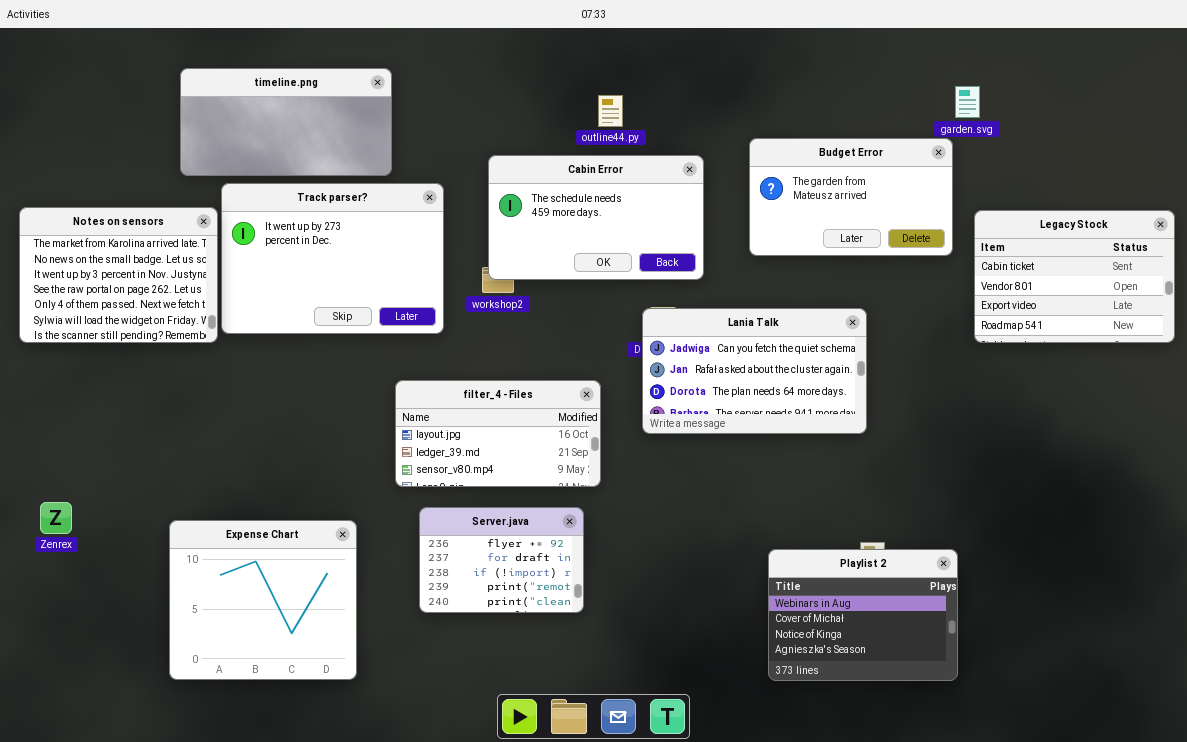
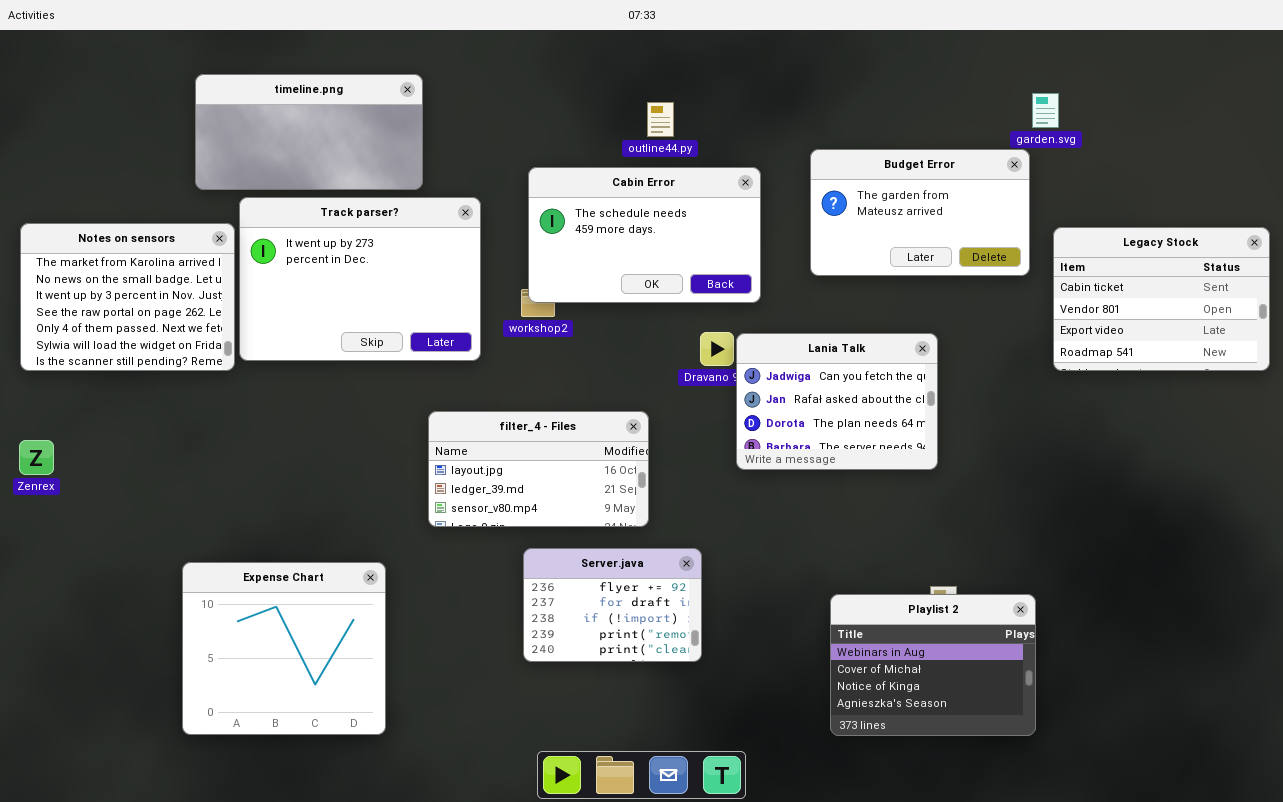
Lania Talk: [642,308,867,434] -> [736,333,938,470], resized
Zenrex: [40,502,72,534] -> [19,440,54,475], moved
Server.java: [419,507,584,613] -> [523,548,702,662], moved

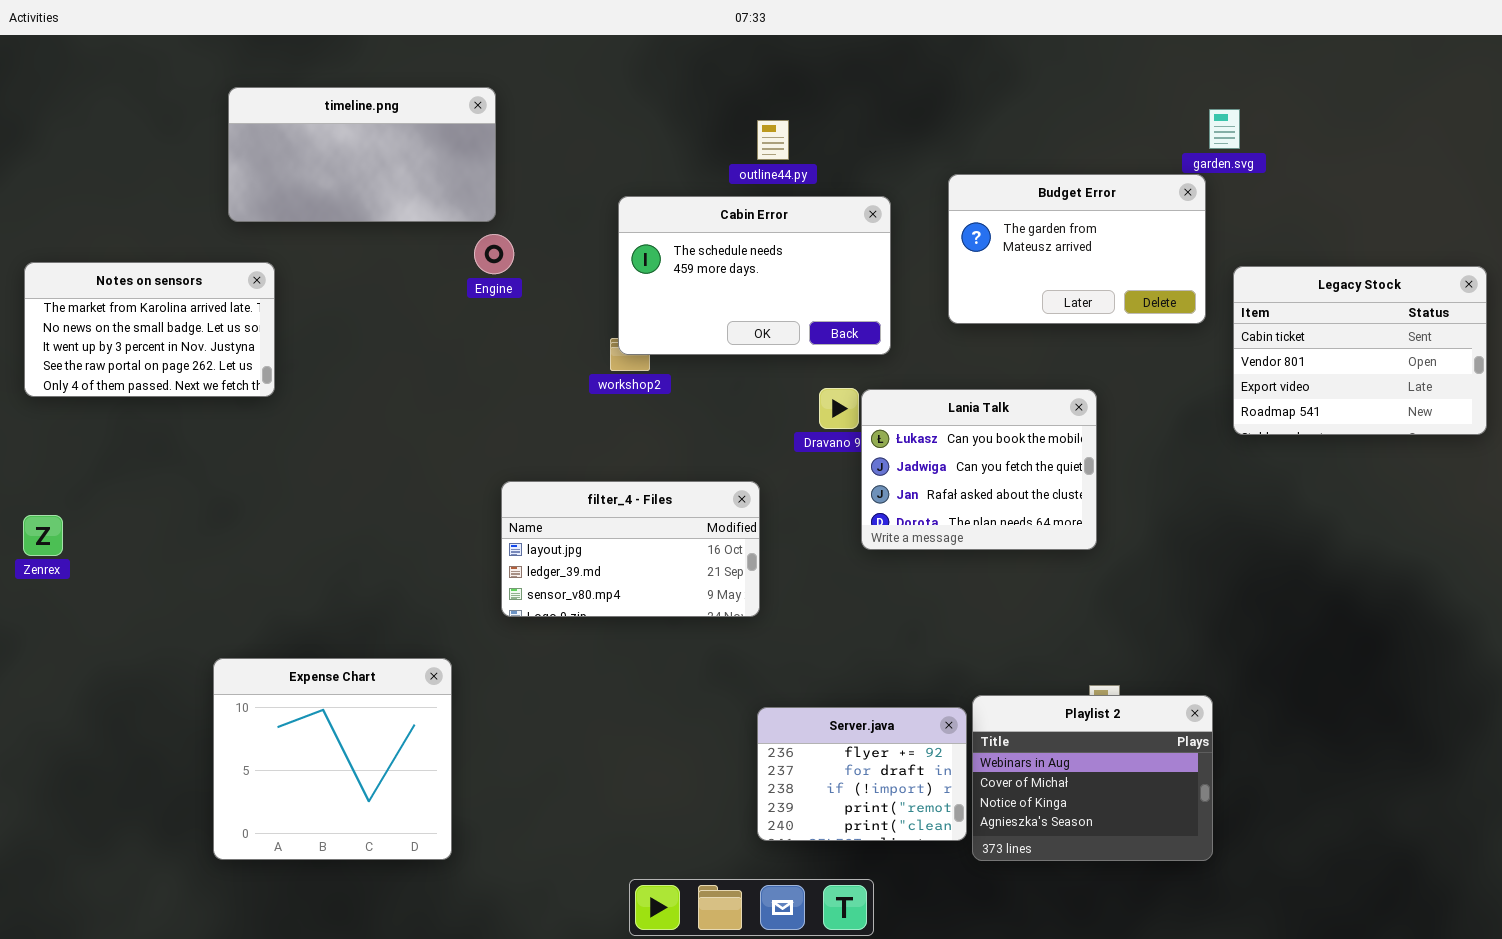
Track parser?: [239,197,481,361] -> none, closed
Notes on sensors: [20,223,235,371] -> [24,262,275,397], resized
Lania Talk: [736,333,938,470] -> [861,389,1097,550], scrolled up 1 row
Server.java: [523,548,702,662] -> [757,707,967,841], moved

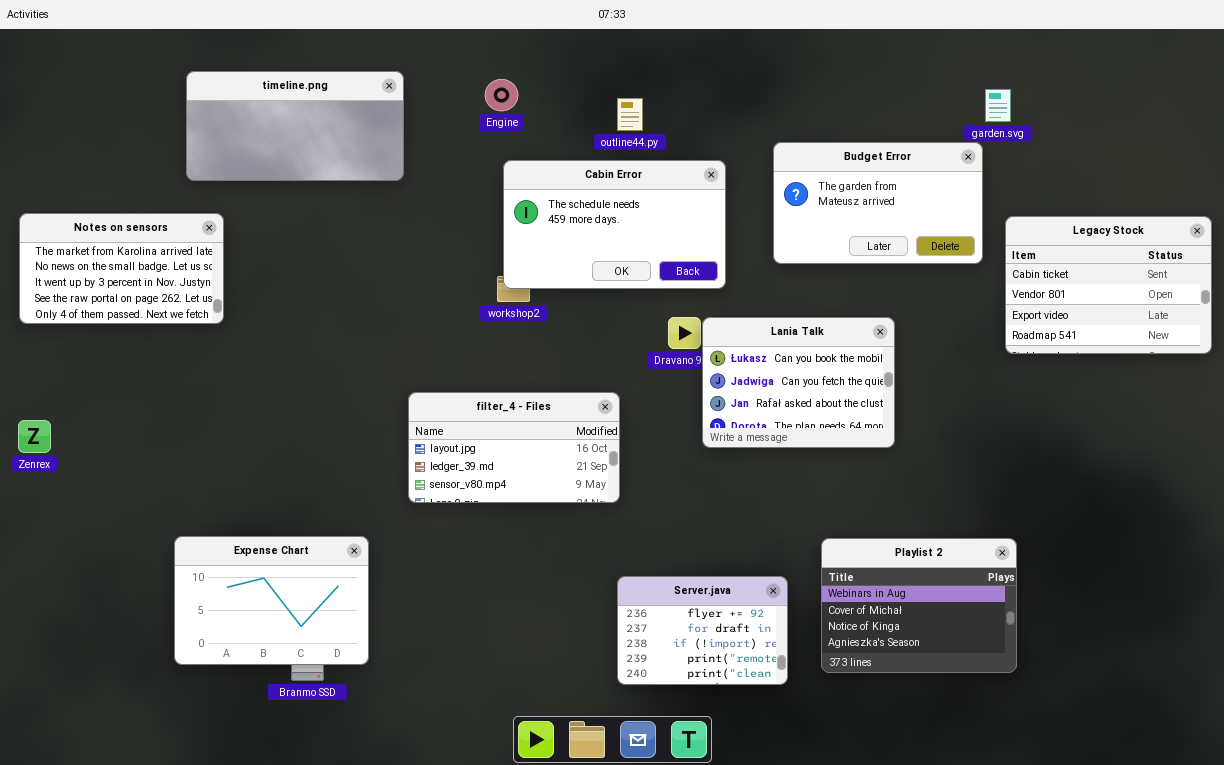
Engine: [474,234,514,274] -> [485,79,518,111], moved
Expense Chart: [213,658,452,860] -> [174,536,369,665], resized
Playlist 2: [972,695,1213,861] -> [821,538,1017,673], moved

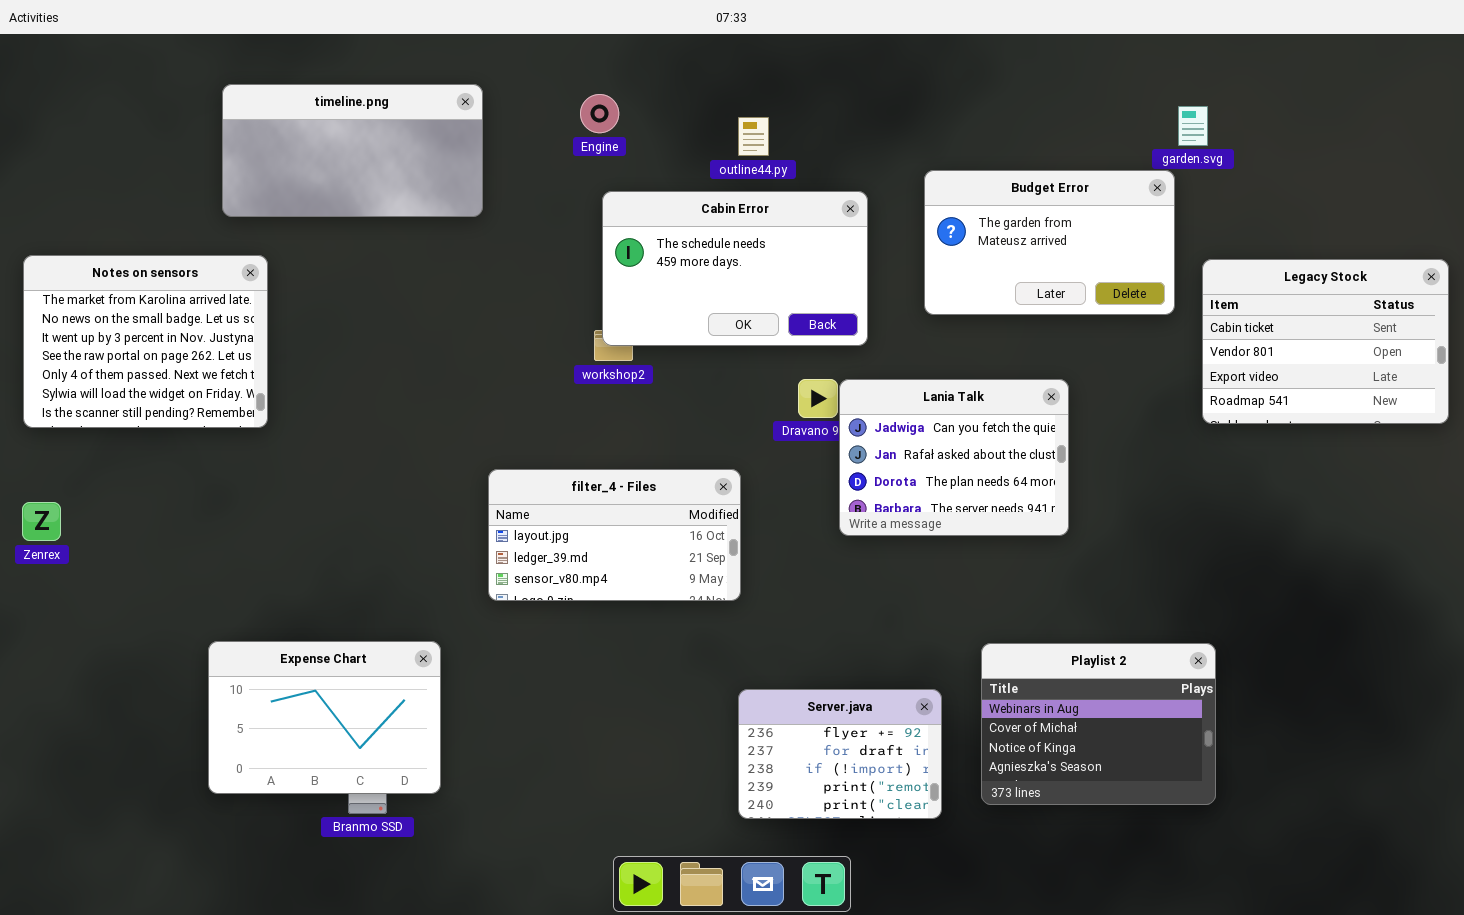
Notes on sensors: [19,213,224,324] -> [23,255,268,428], resized
Lania Talk: [702,317,895,448] -> [839,379,1069,536], scrolled down 1 row

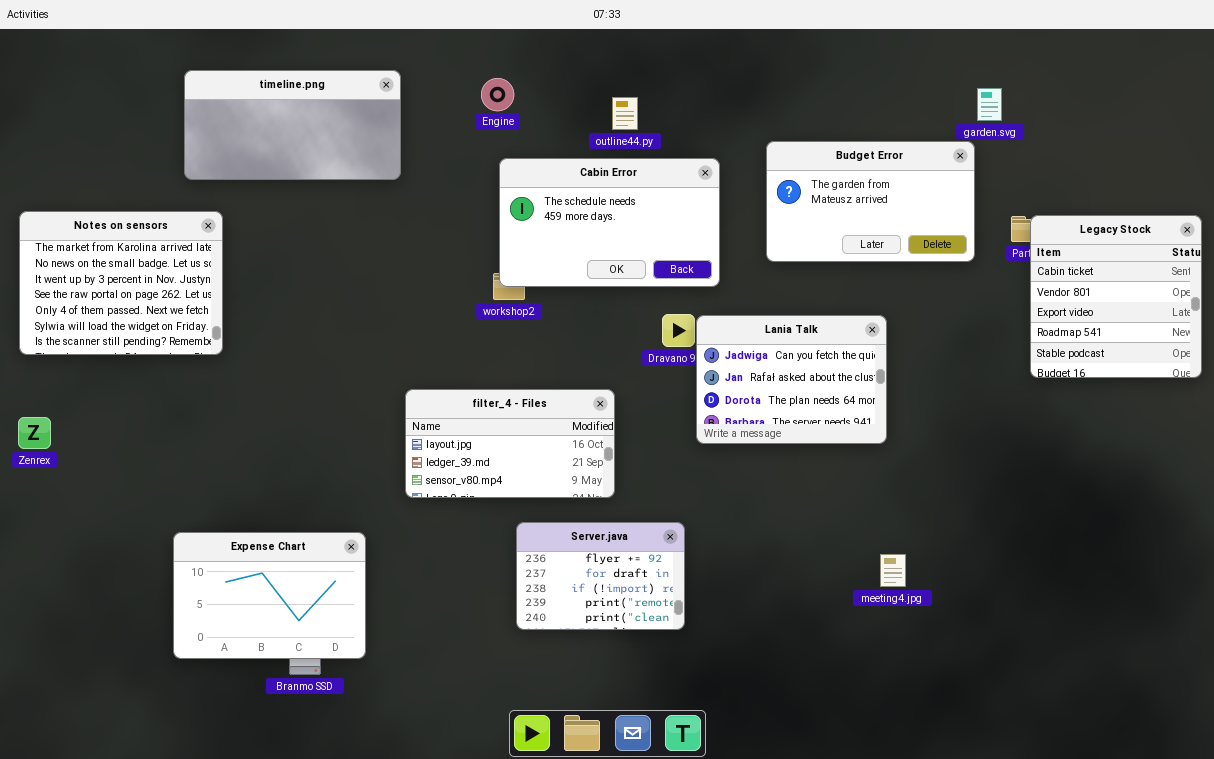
Legacy Stock: [1202,259,1449,424] -> [1030,215,1202,378], resized
Playlist 2: [981,643,1216,805] -> none, closed
Server.java: [738,689,942,819] -> [516,522,685,630], moved

